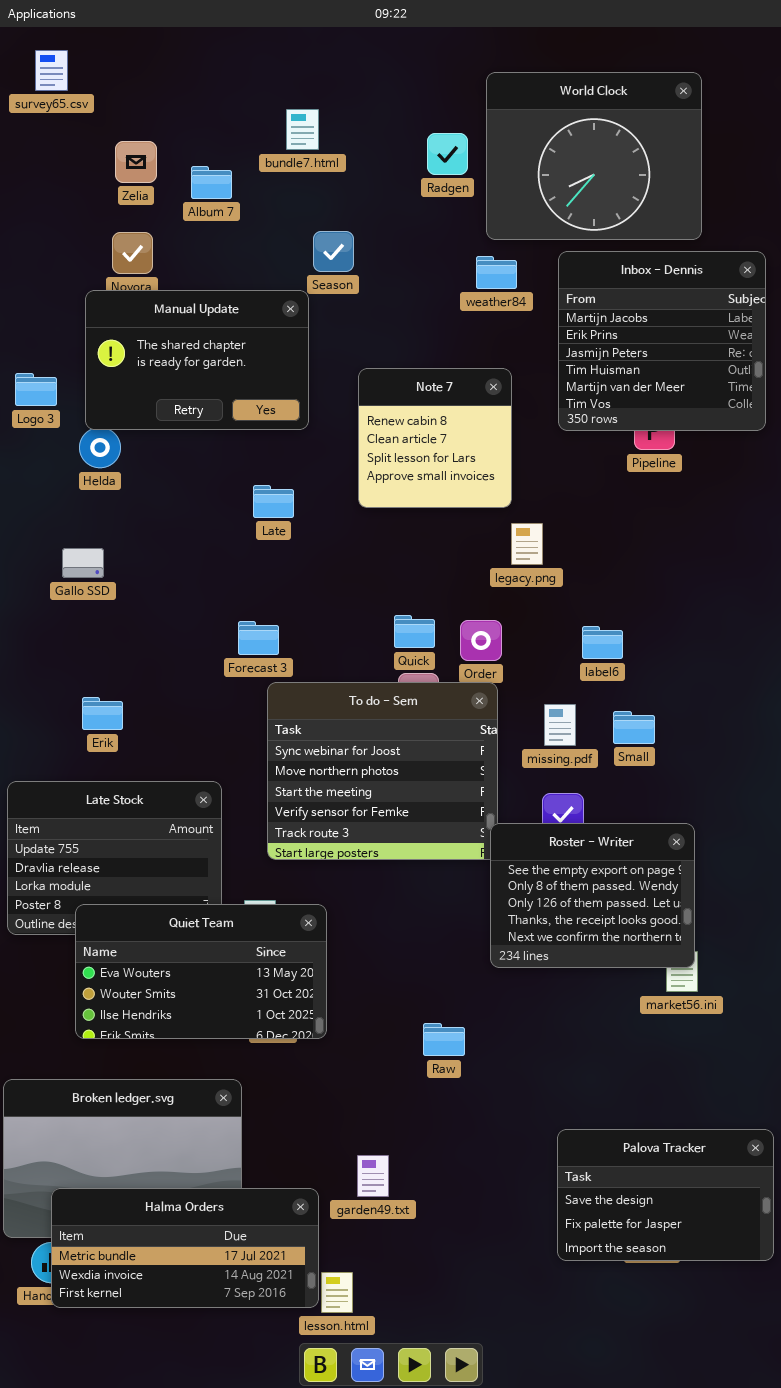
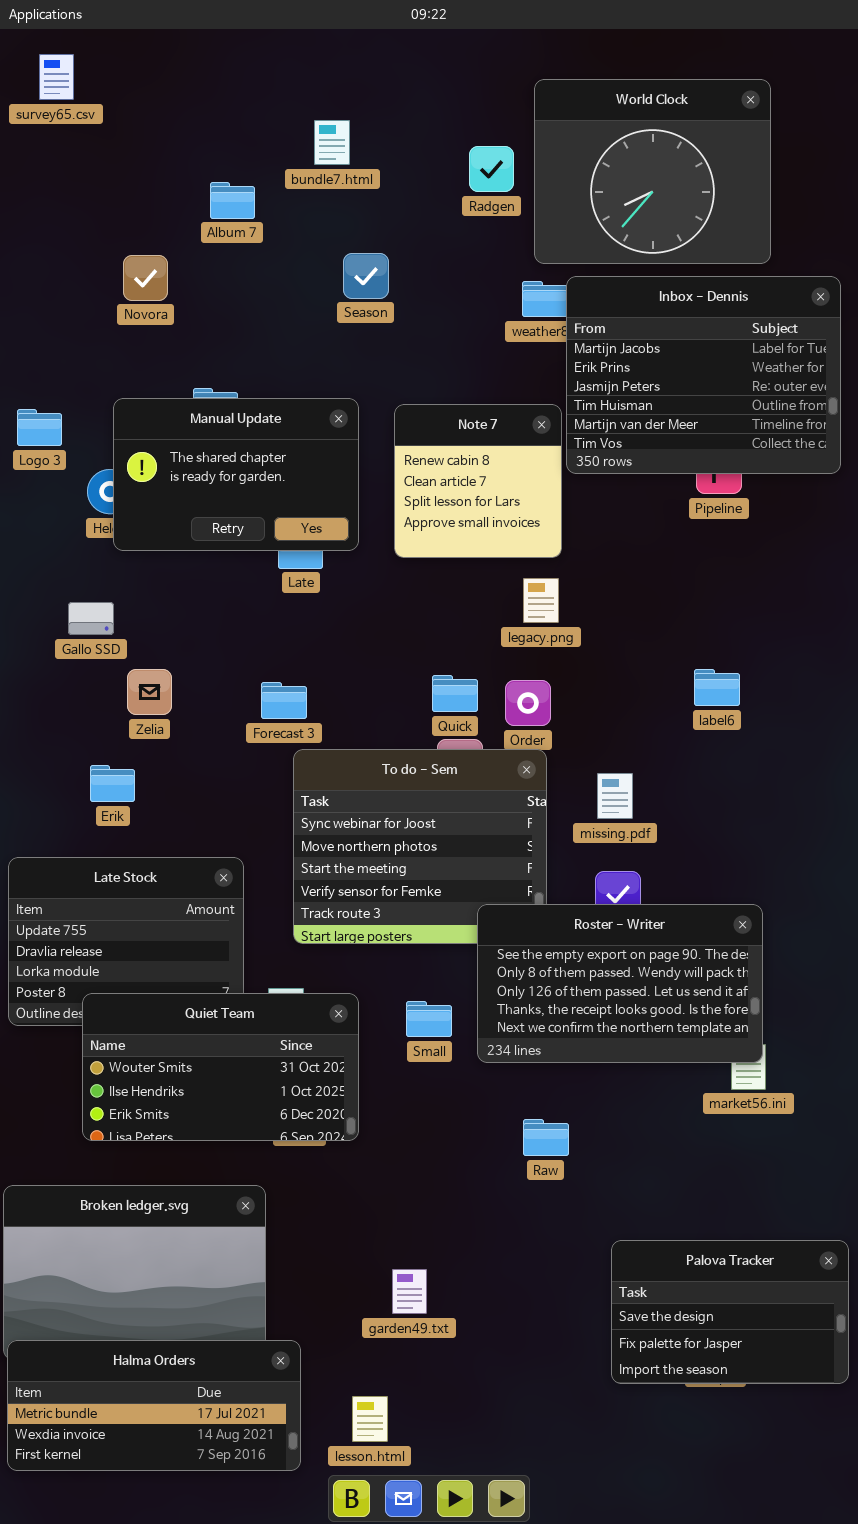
Zelia: [115,141,157,183] -> [127,669,172,715], moved
Inbox - Dennis: [558,251,766,431] -> [566,276,841,474], resized
Manual Update: [85,290,309,430] -> [113,398,359,551], moved
legacy.png: [511,523,543,565] -> [523,578,559,623], moved
label6: [582,626,623,659] -> [694,669,740,706], moved
Small: [613,711,655,744] -> [406,1001,452,1037], moved
Roster - Writer: [490,823,695,968] -> [477,904,763,1063], resized
Quiet Team: [75,904,327,1039] -> [82,993,359,1141], scrolled down 1 row
Raw: [423,1023,465,1056] -> [523,1119,569,1156], moved
Halma Orders: [51,1188,319,1308] -> [7,1340,301,1471], moved

